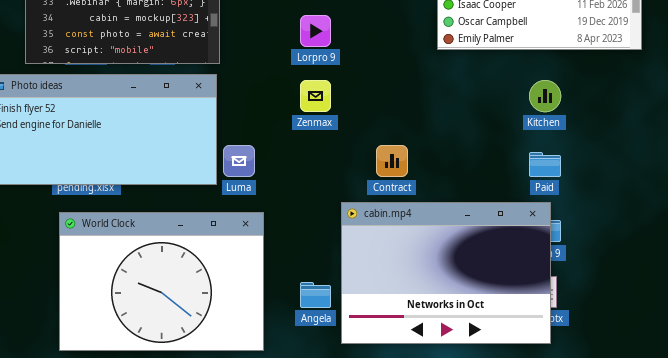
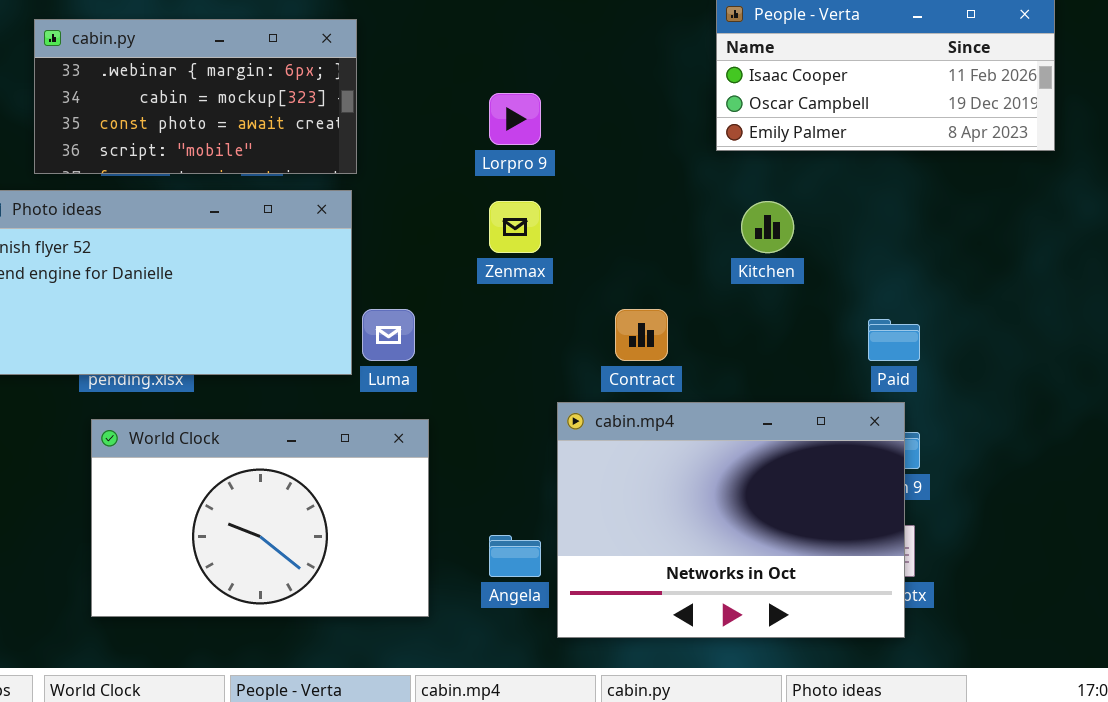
Kitchen: [529,80,561,112] -> [741,201,794,253], moved
World Clock: [59,212,264,351] -> [91,419,429,617], resized

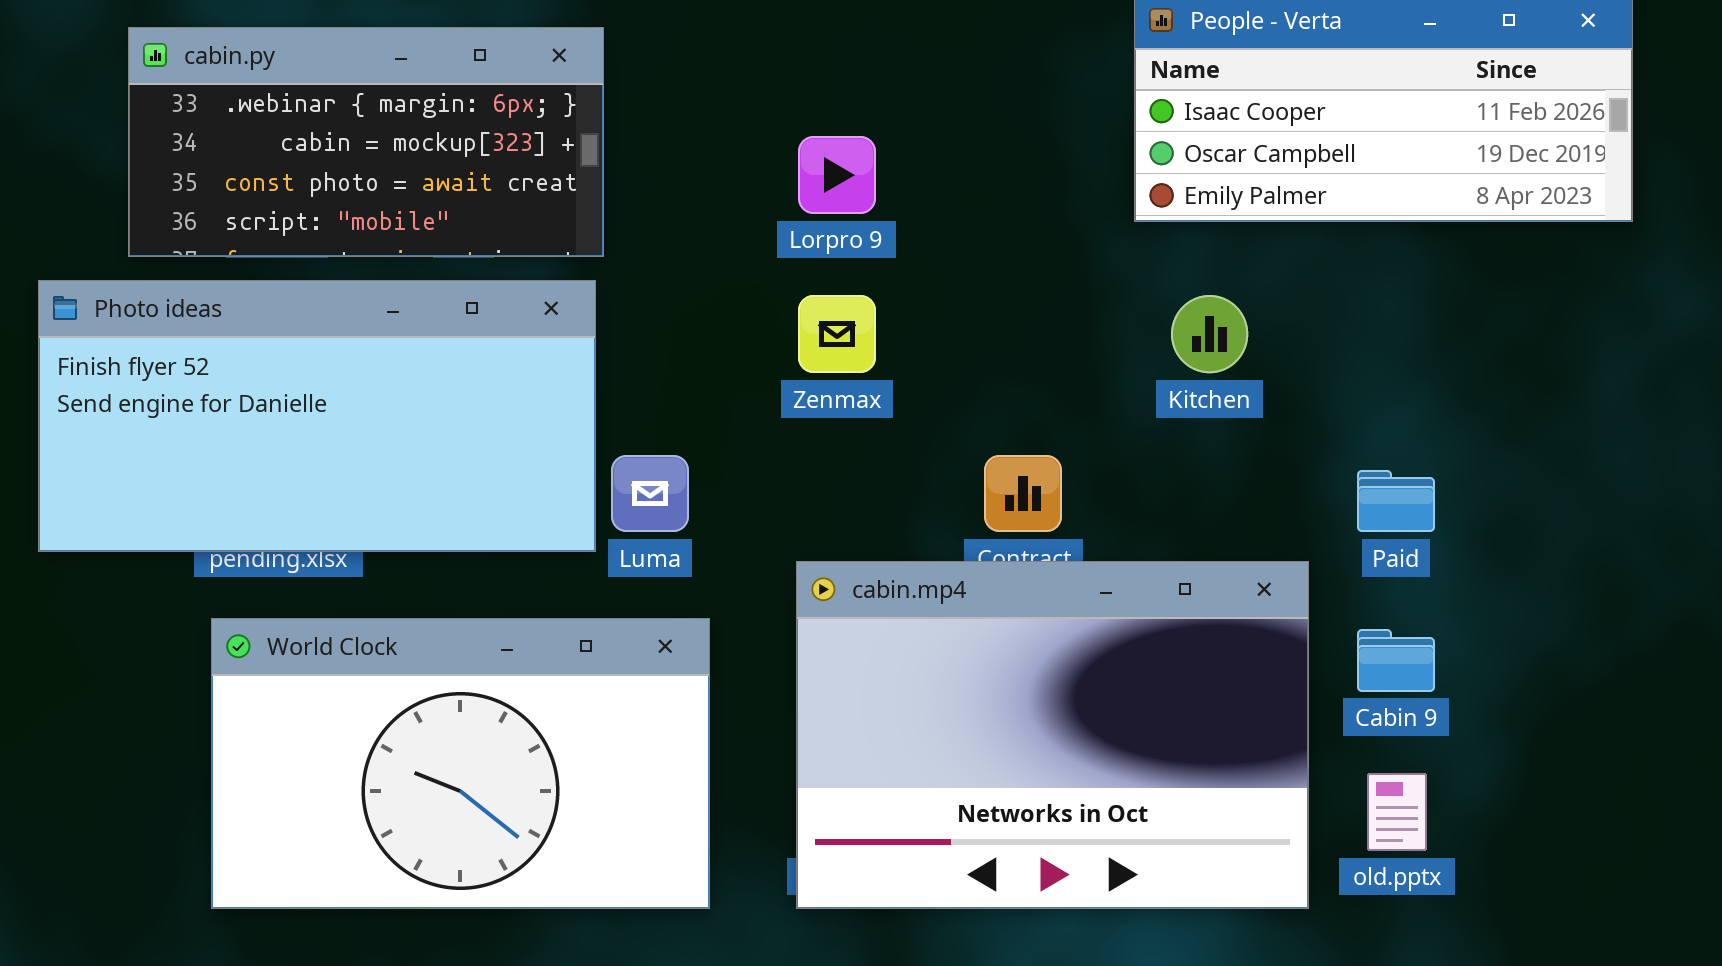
cabin.mp4: [557,402,905,638] -> [796,561,1309,909], moved

